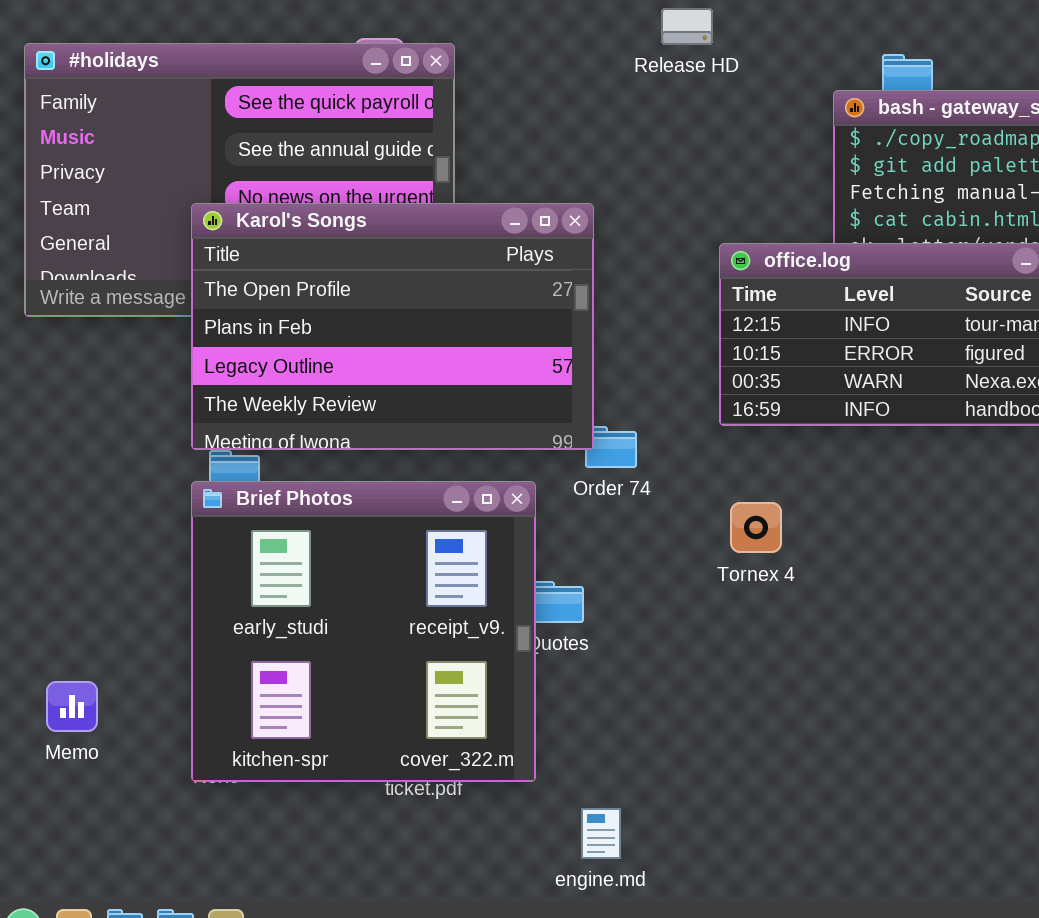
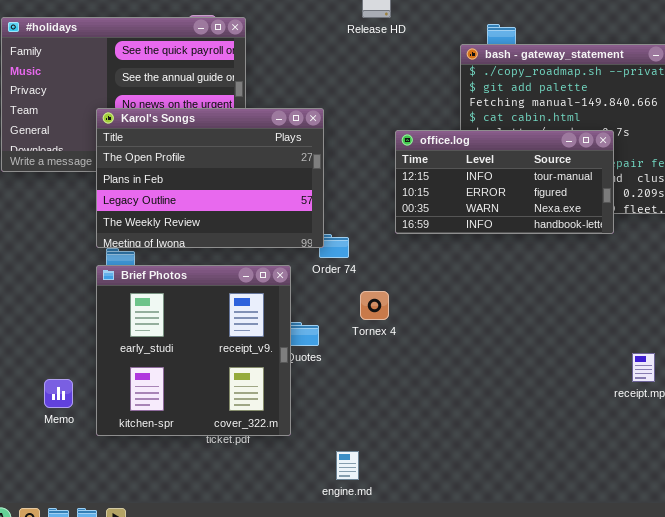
Tornex 4: [730,502,782,553] -> [360,291,389,320], moved
Memo: [46,681,98,732] -> [44,379,73,408], moved
engine.md: [581,808,621,859] -> [336,451,359,480], moved

